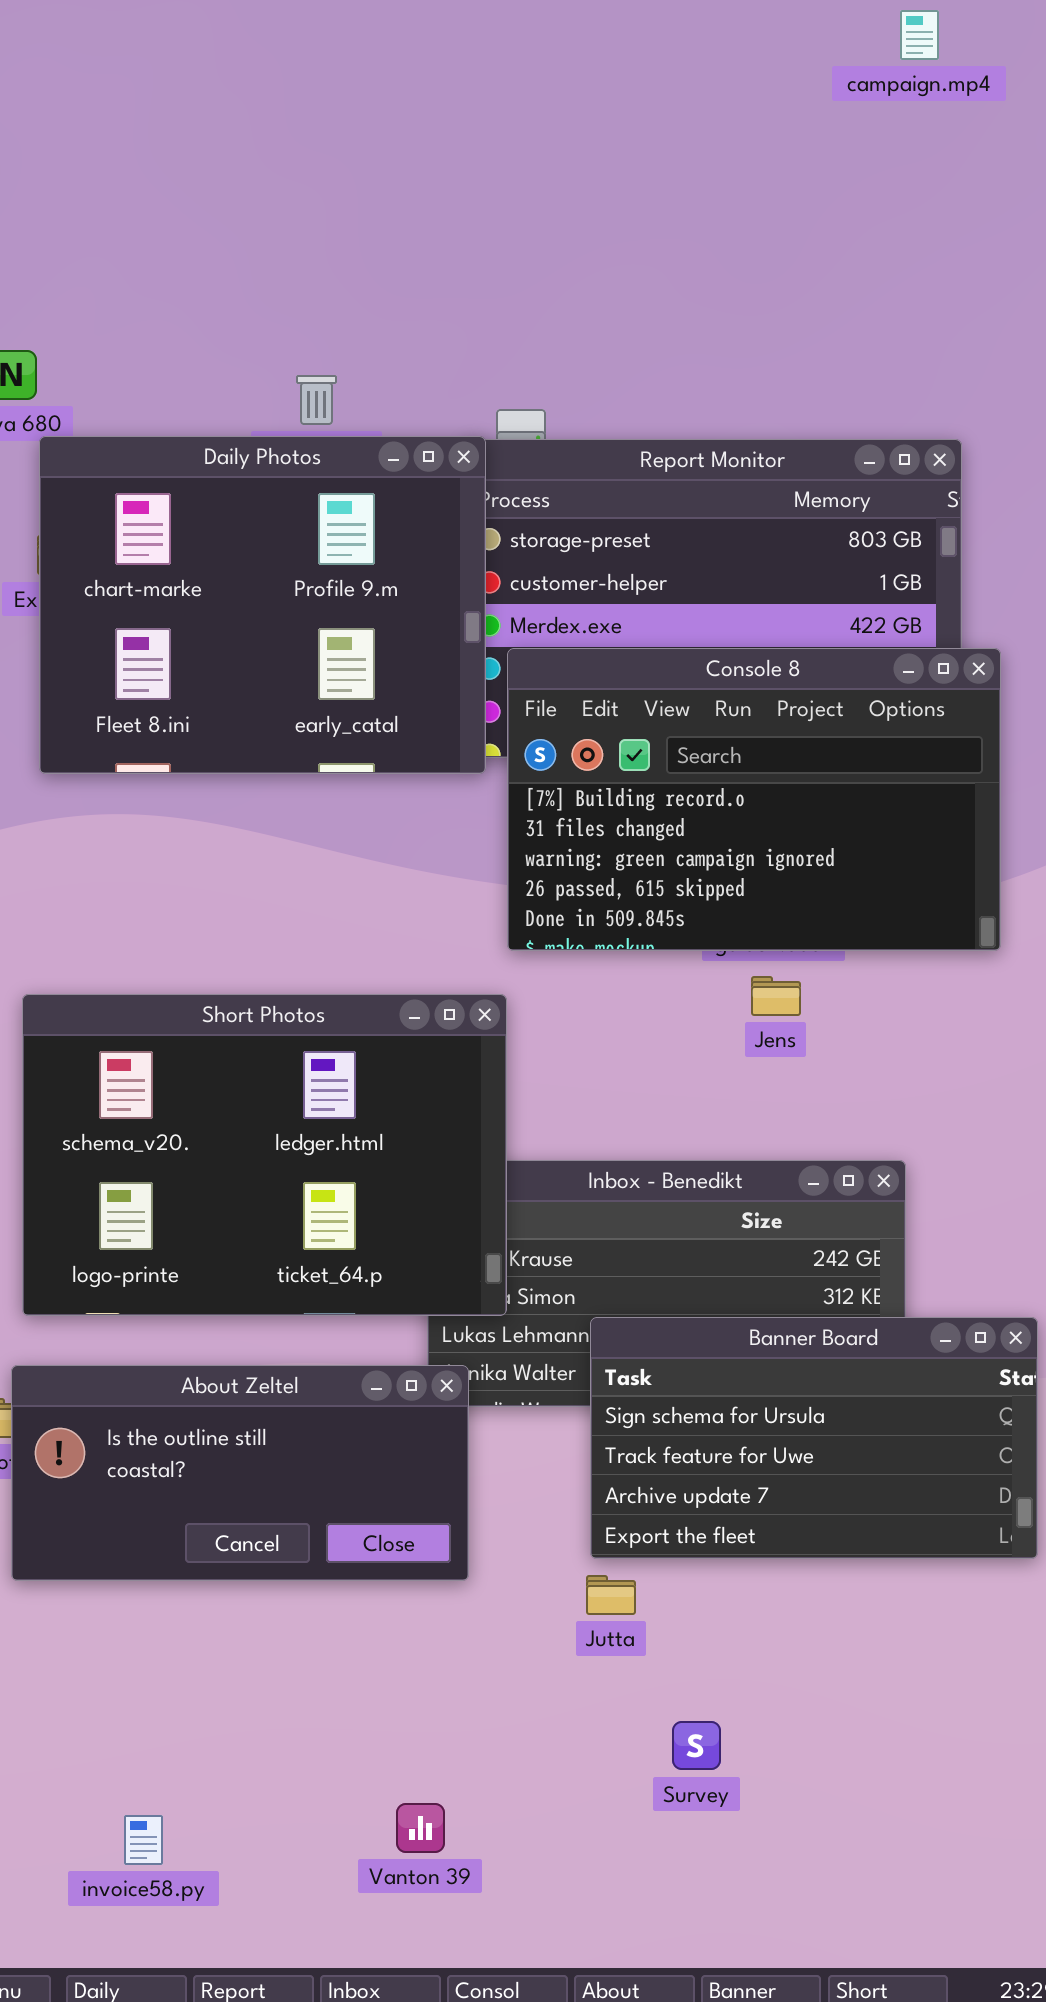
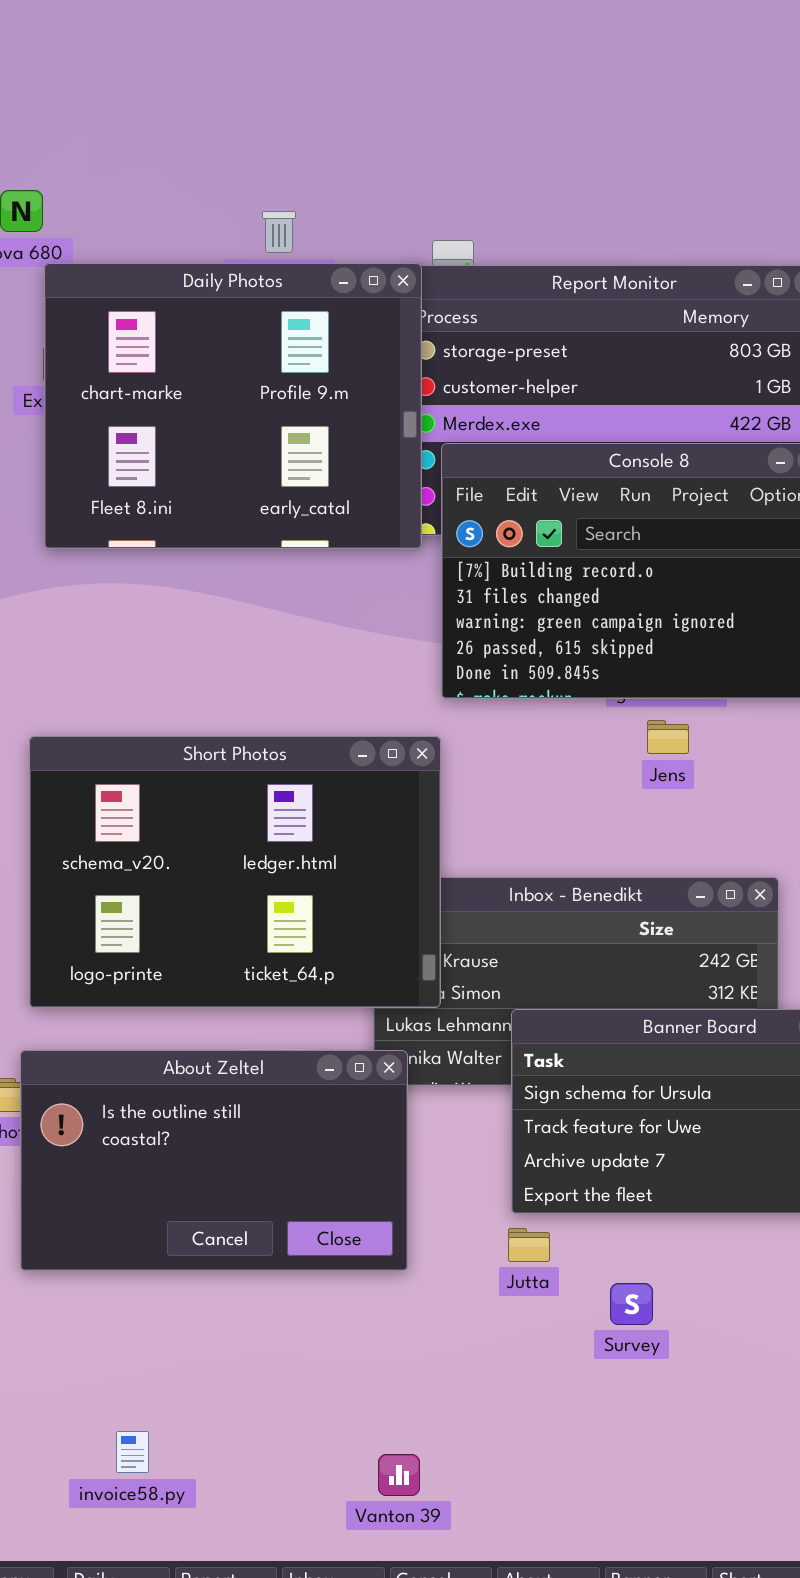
About Zeltel: [11,1365,469,1581] -> [20,1050,408,1271], resized
Survey: [672,1721,721,1770] -> [610,1283,653,1325], moved
Vanton 39: [396,1803,445,1853] -> [378,1454,420,1496], moved

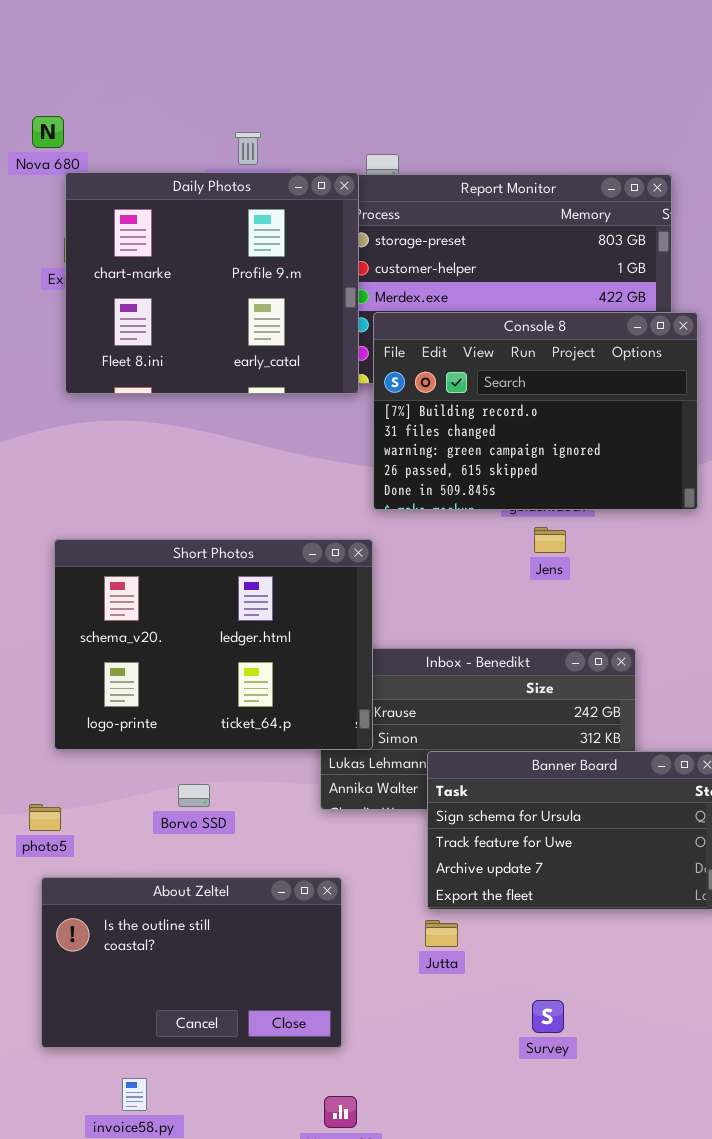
About Zeltel: [20,1050,408,1271] -> [41,877,342,1048], moved
Survey: [610,1283,653,1325] -> [532,1000,564,1033], moved

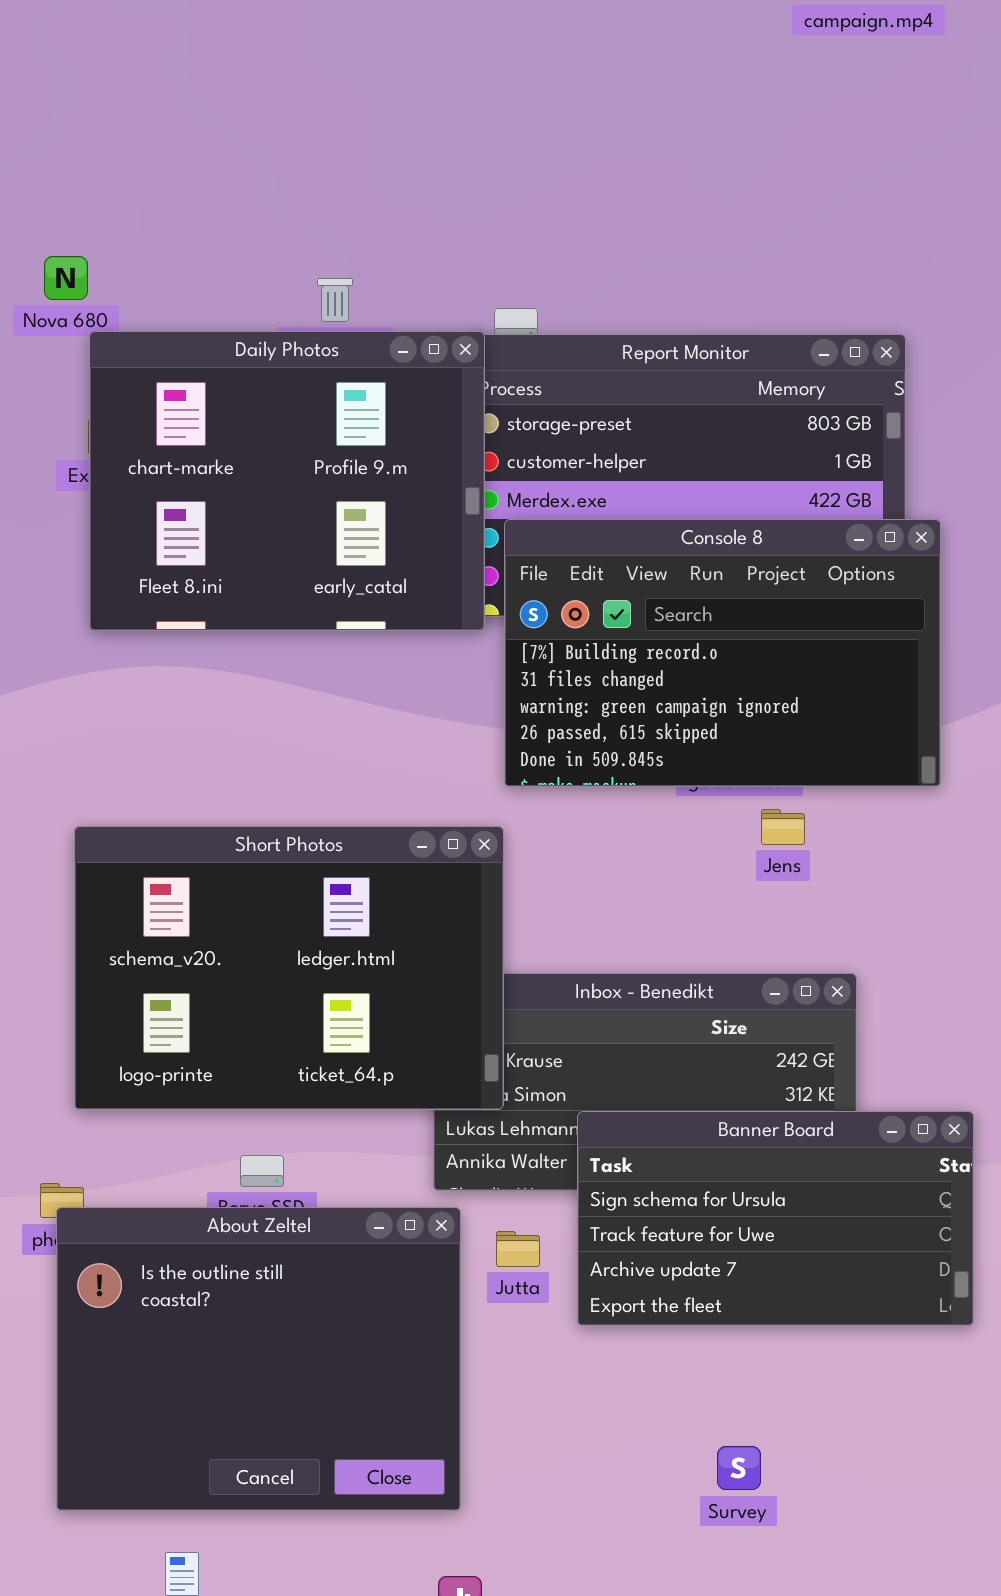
Jens: [534,527,566,553] -> [761,809,805,845], moved
About Zeltel: [41,877,342,1048] -> [56,1207,461,1511], resized
Jutta: [425,920,458,947] -> [496,1231,540,1267], moved

